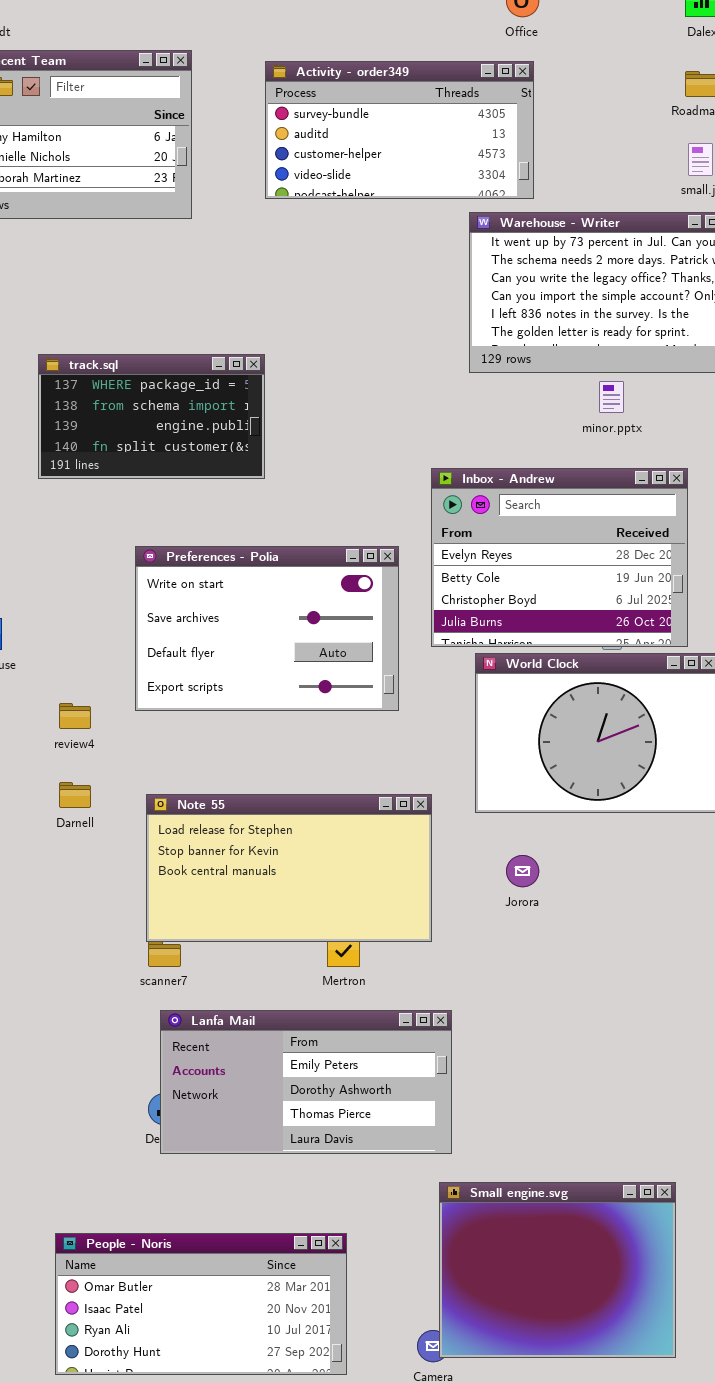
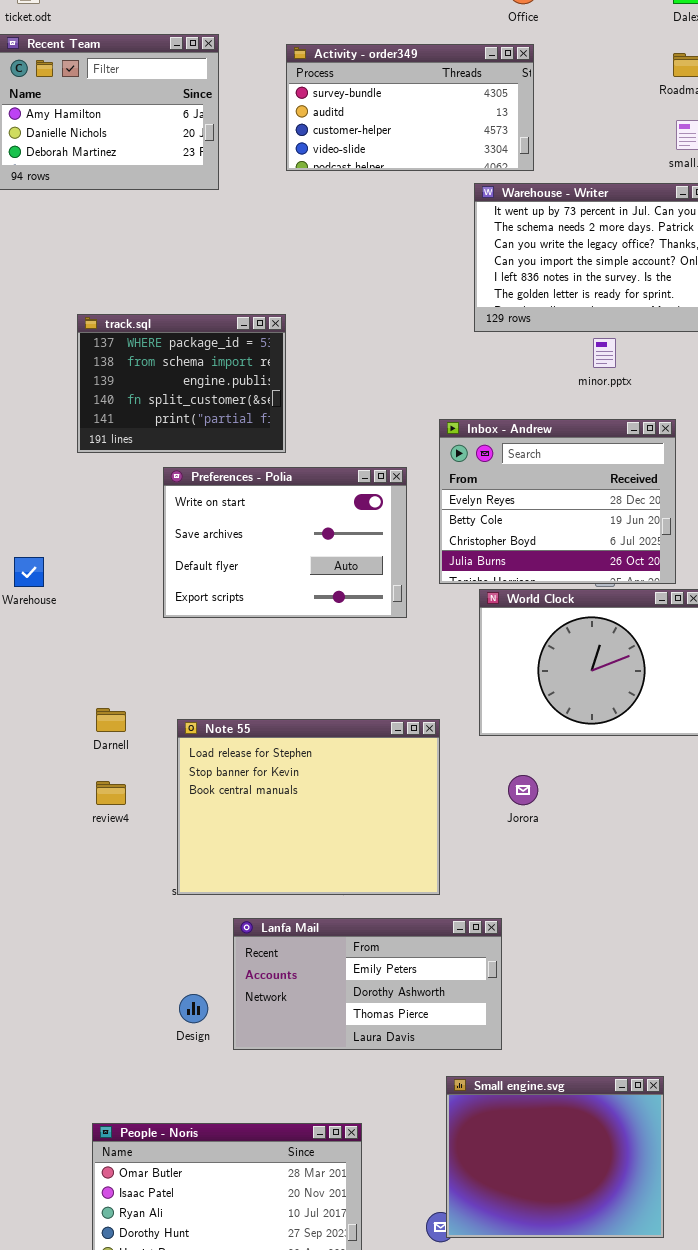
track.sql: [38,354,265,479] -> [77,314,286,453], resized
Preferences - Polia: [135,546,399,711] -> [163,467,407,618], moved
review4: [59,703,91,729] -> [96,781,126,805], moved
Note 55: [146,794,432,942] -> [177,719,440,895], resized
Lanfa Mail: [160,1010,452,1154] -> [233,918,502,1050], moved

